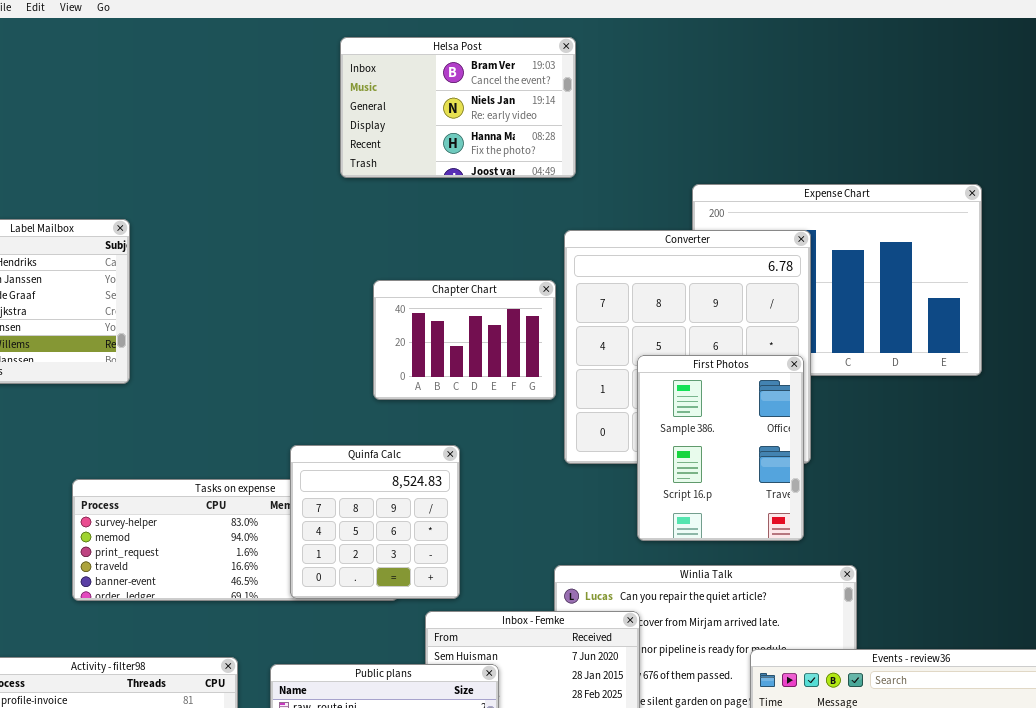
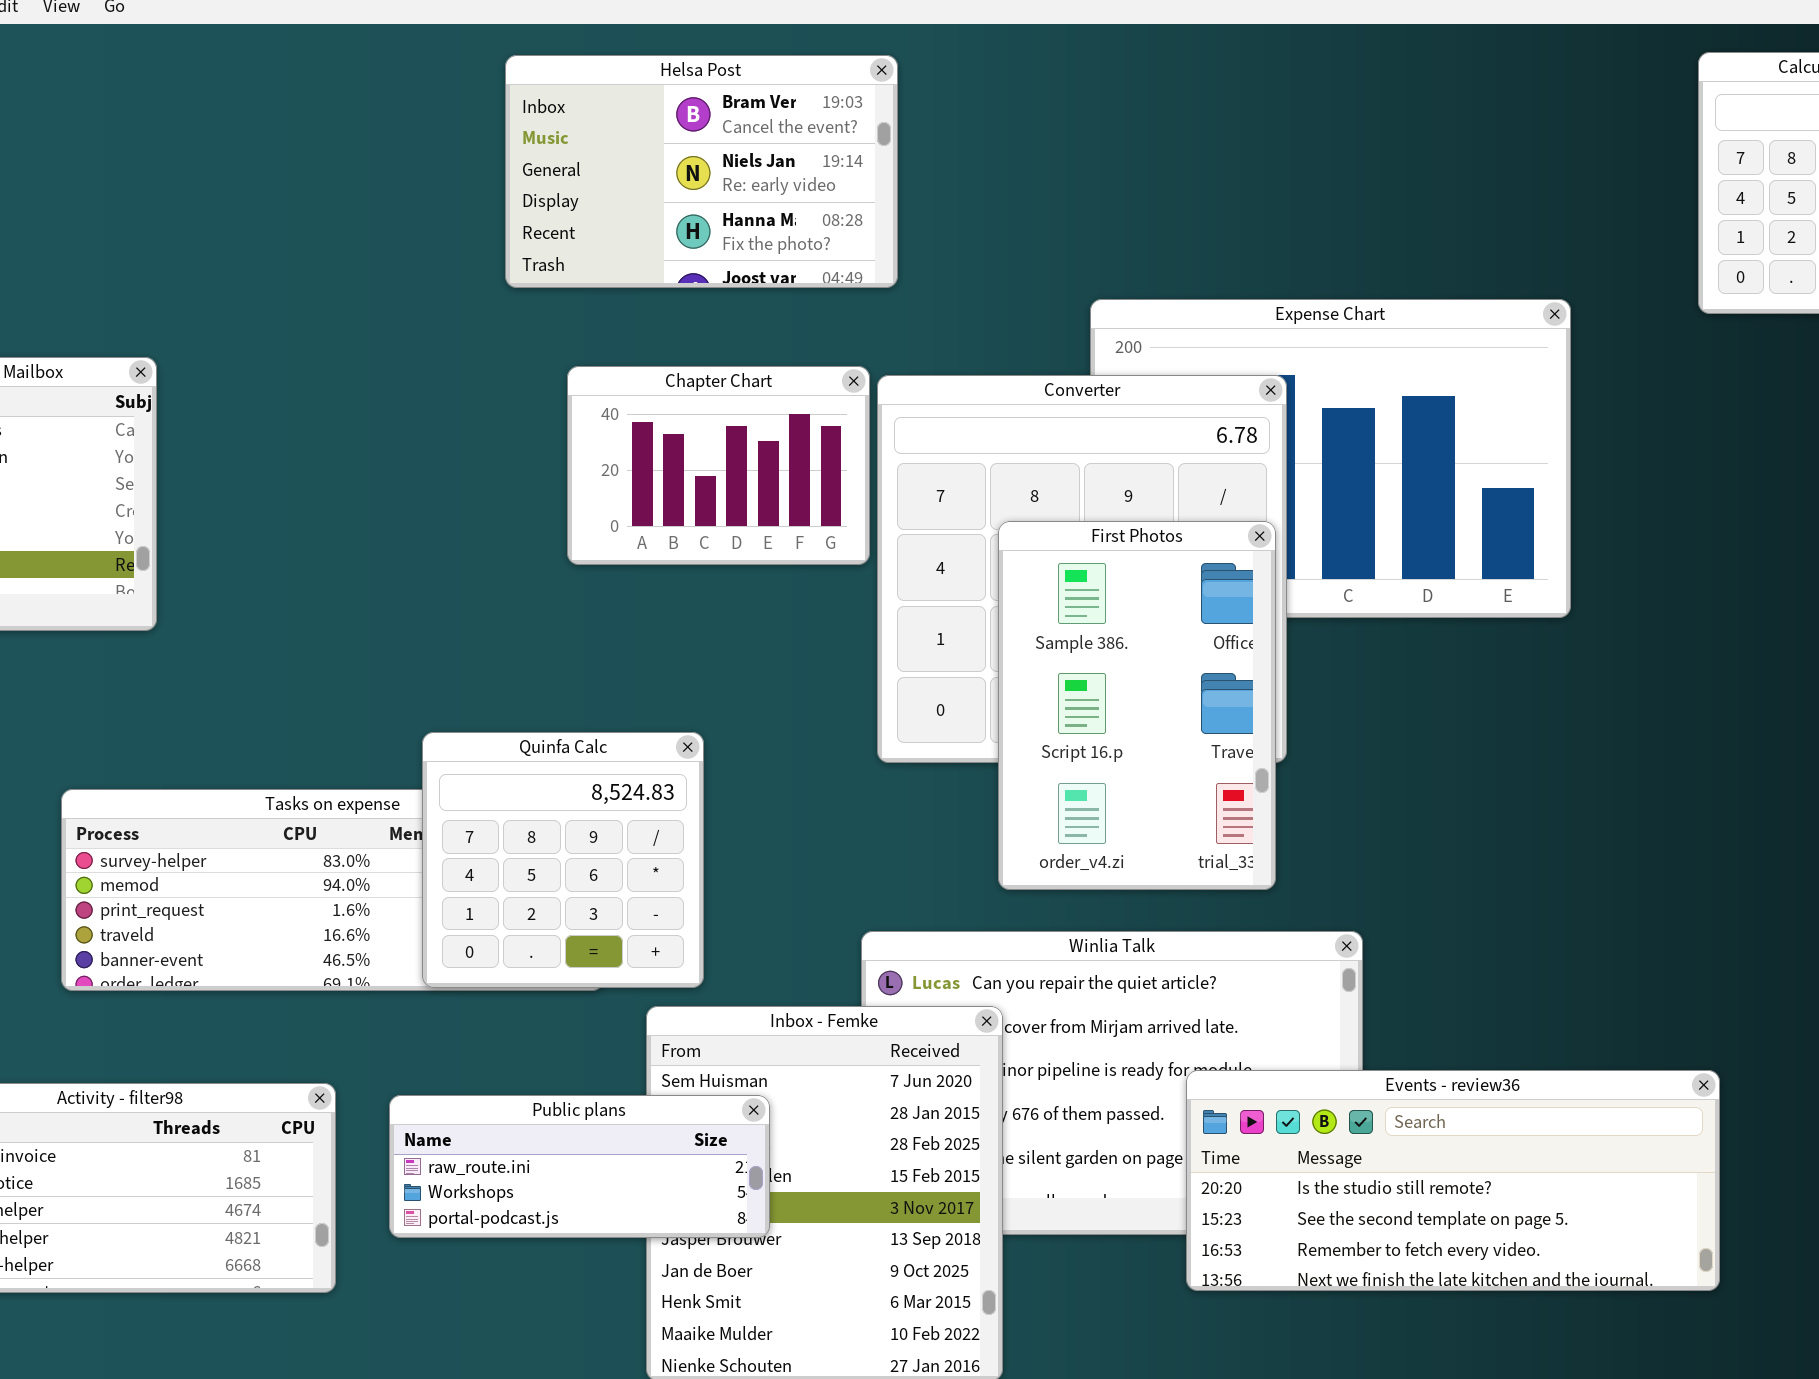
Chapter Chart: [373,280,556,400] -> [567,366,870,565], moved
First Photos: [637,355,804,541] -> [998,521,1276,890], resized

